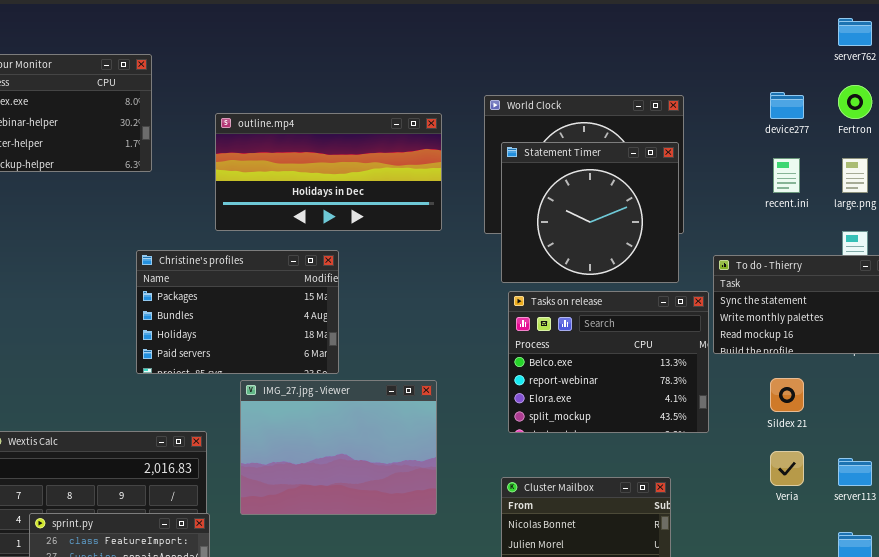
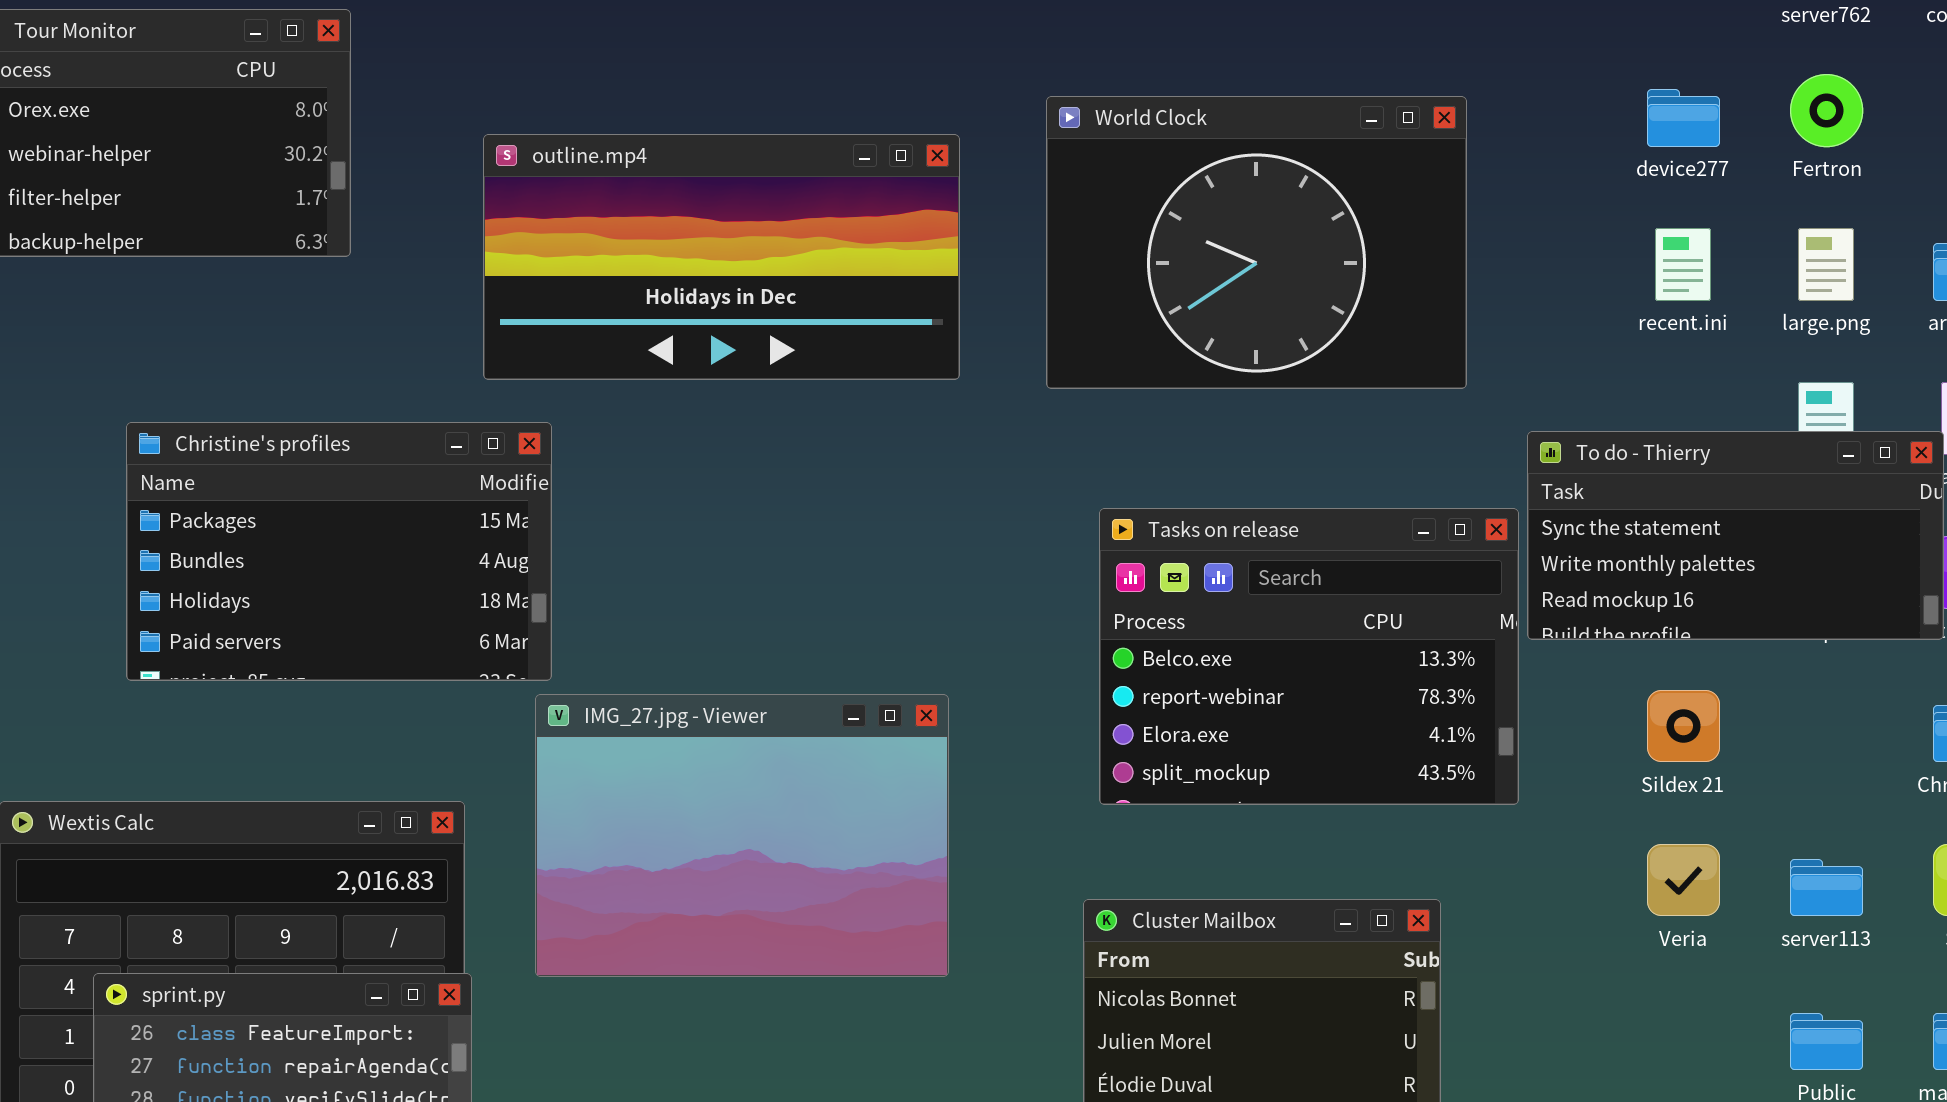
Statement Timer: [501,142,679,283] -> none, closed
Christine's profiles: [136,250,339,374] -> [126,422,552,681], moved

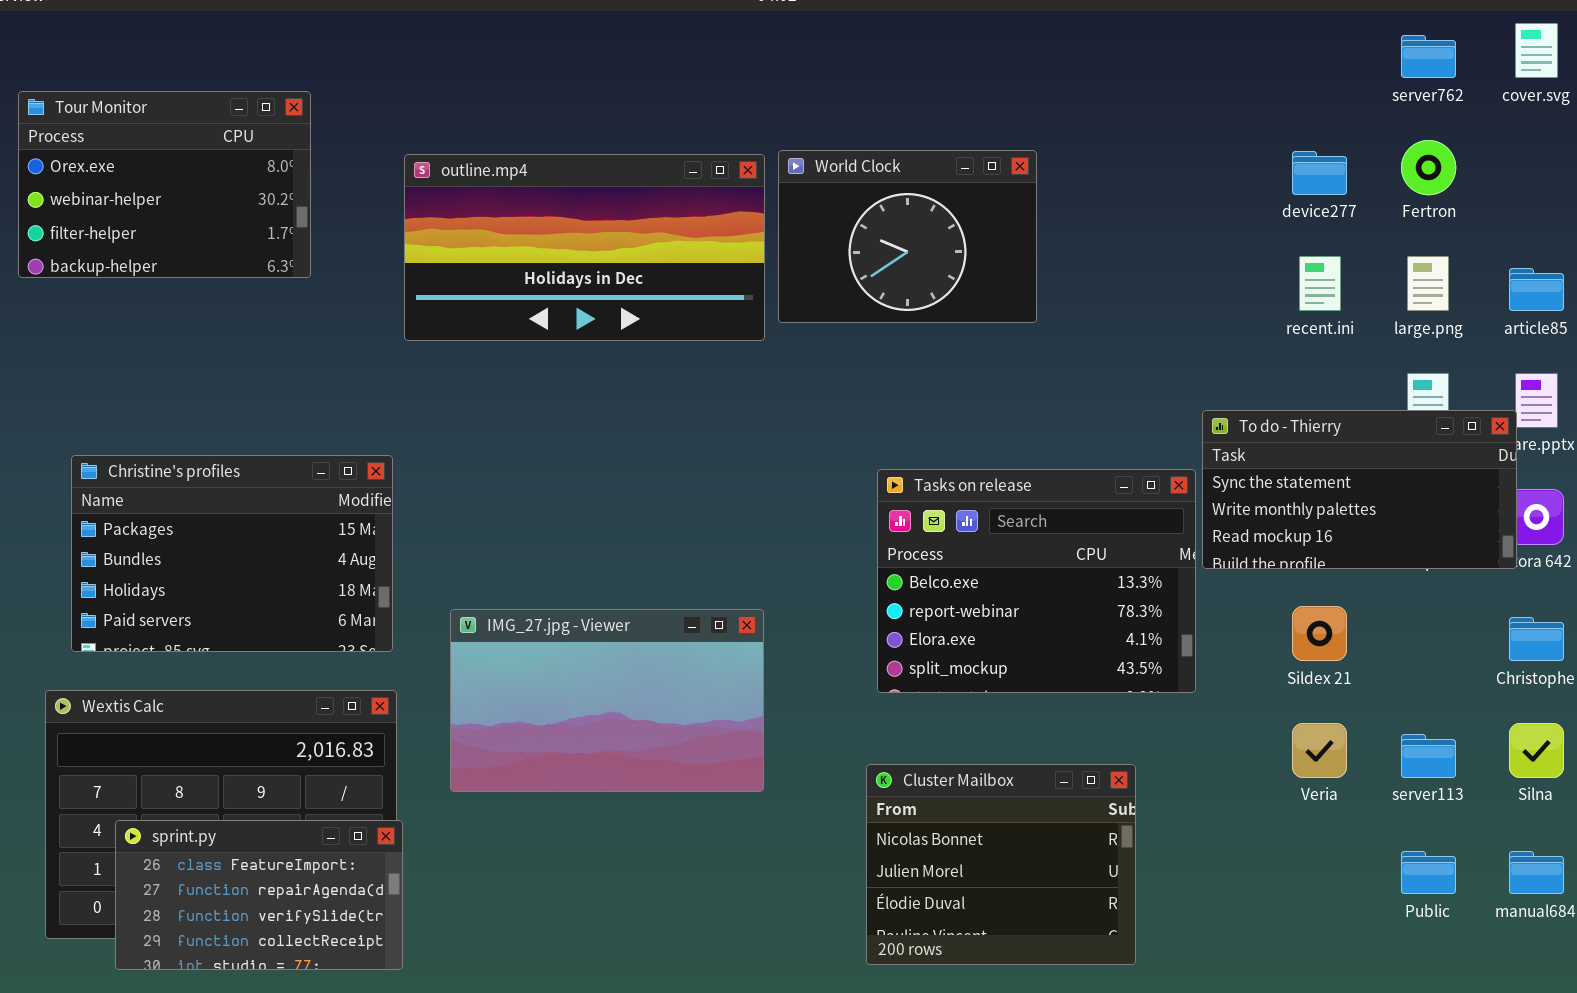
World Clock: [1046,96,1467,389] -> [778,150,1037,323], moved, resized
outline.mp4: [483,134,960,380] -> [404,154,765,341], moved
Christine's profiles: [126,422,552,681] -> [71,455,393,652], moved
IMG_27.jpg - Viewer: [535,694,949,977] -> [450,609,764,792], resized

